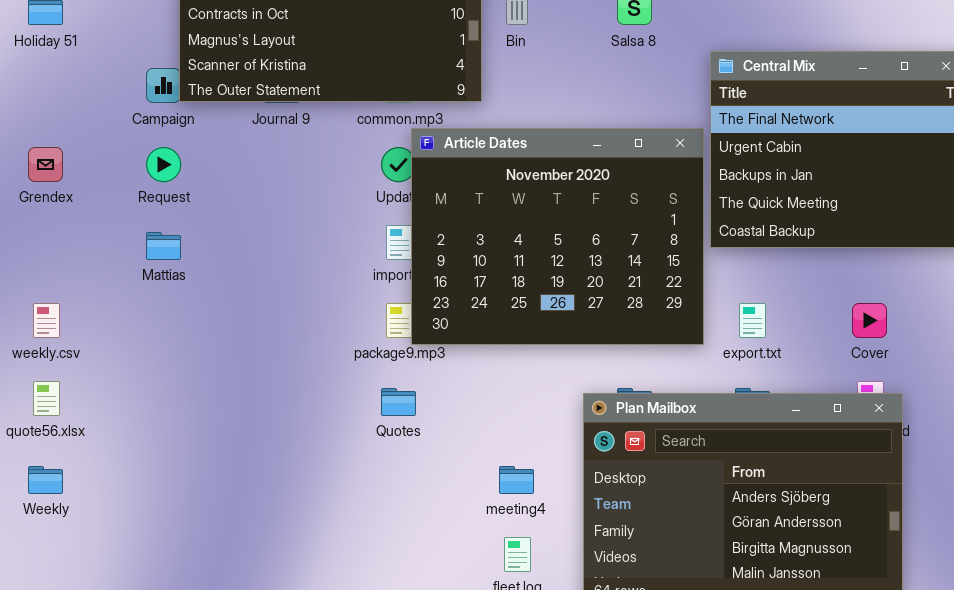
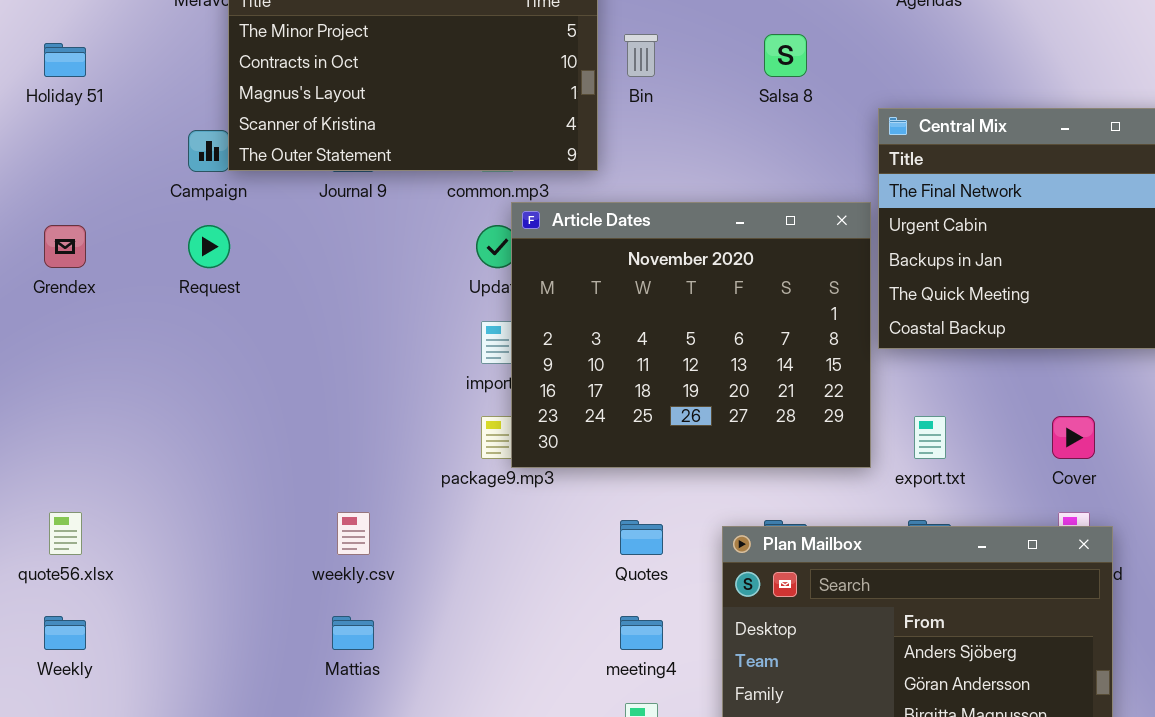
Mattias: [146,232,181,260] -> [332,616,374,650], moved
weekly.csv: [33,303,60,338] -> [337,512,370,555], moved
Quotes: [381,388,416,416] -> [620,520,663,555], moved

